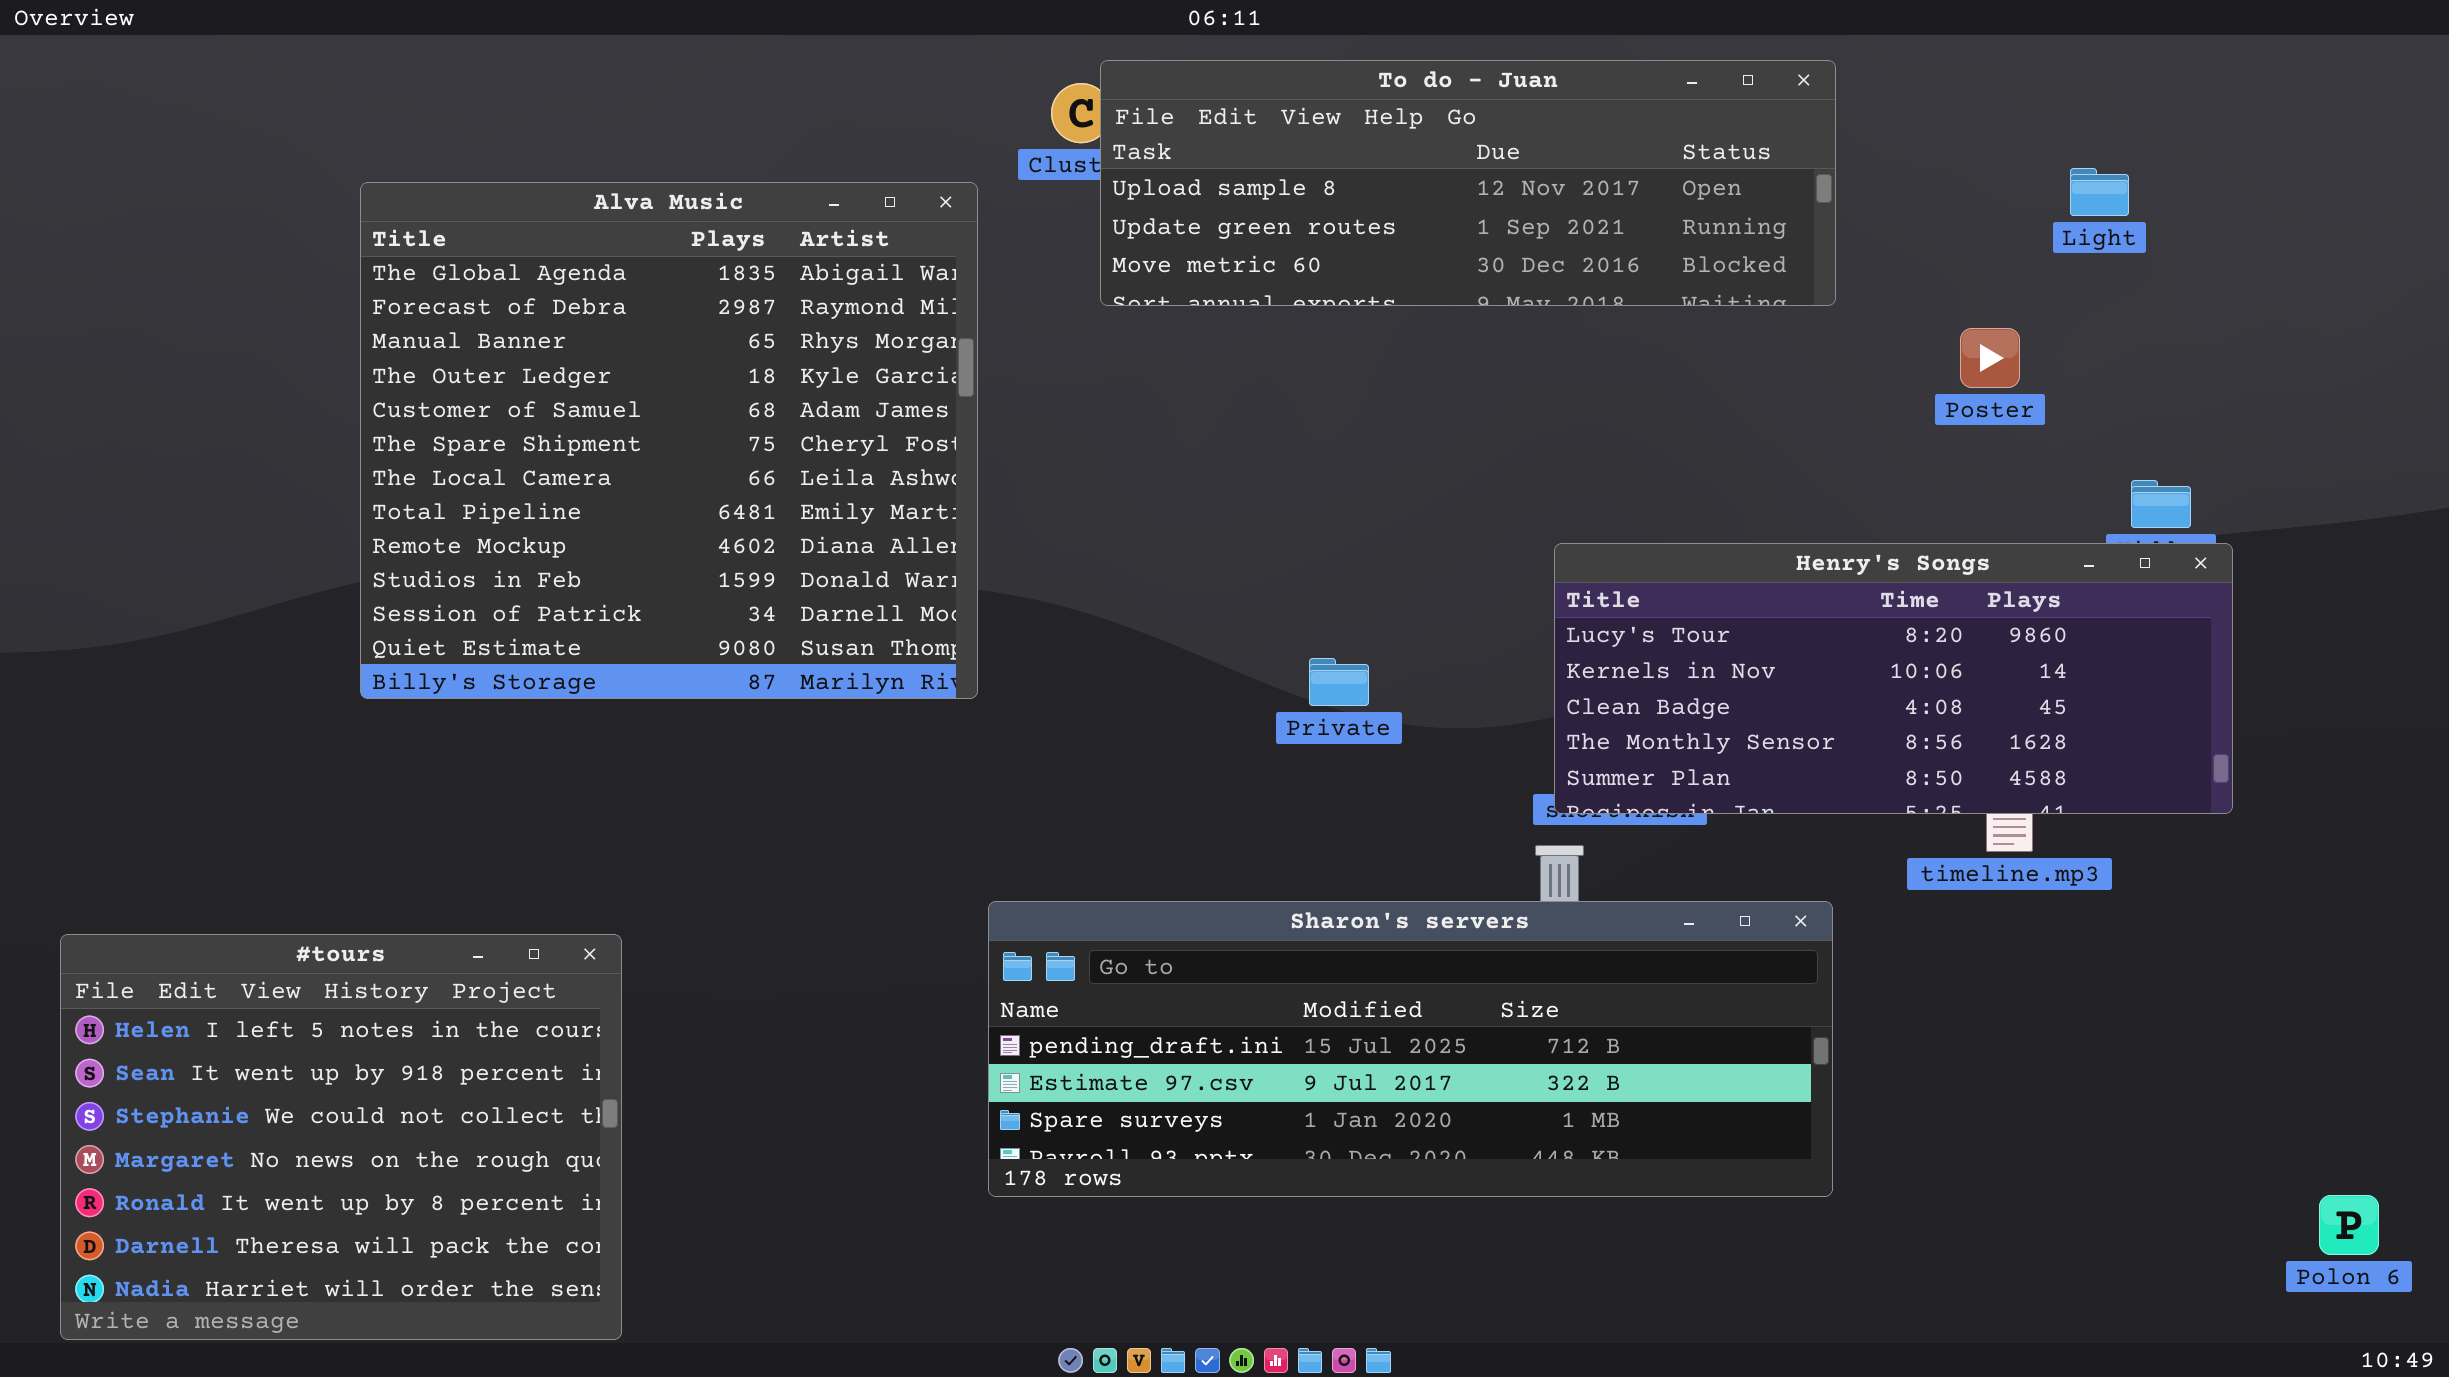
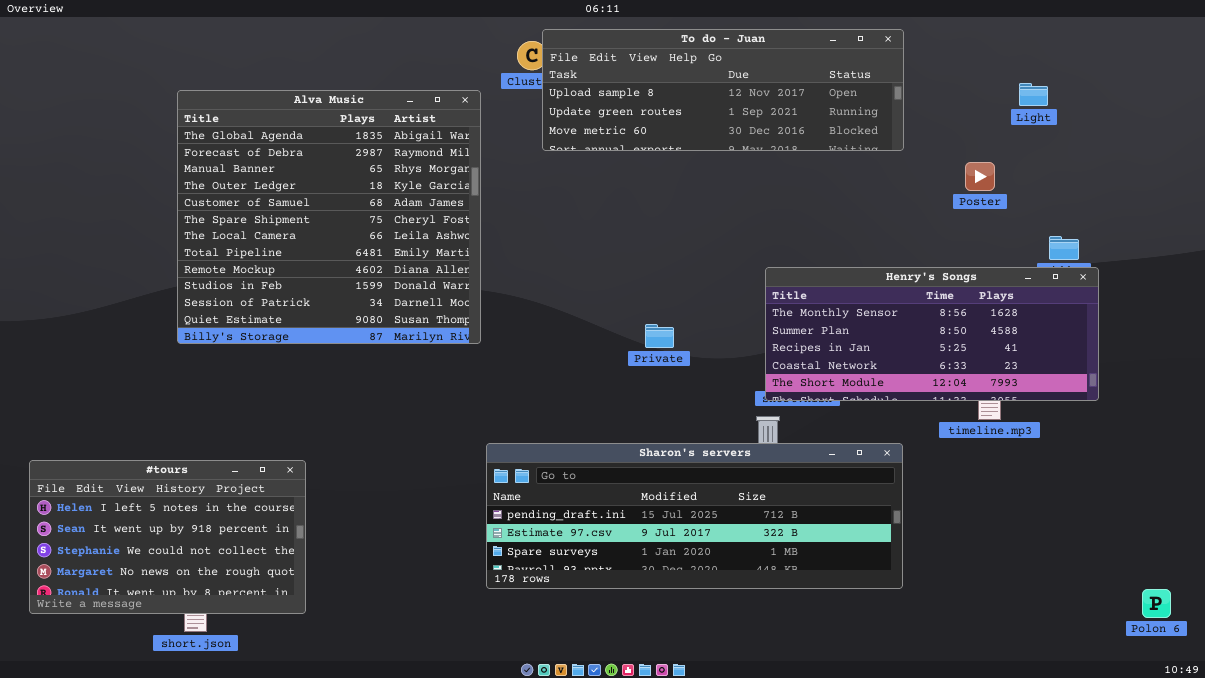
Henry's Songs: [1554,543,2233,814] -> [765,267,1099,401], scrolled down 3 rows
#tours: [60,934,622,1340] -> [29,460,306,614], resized

